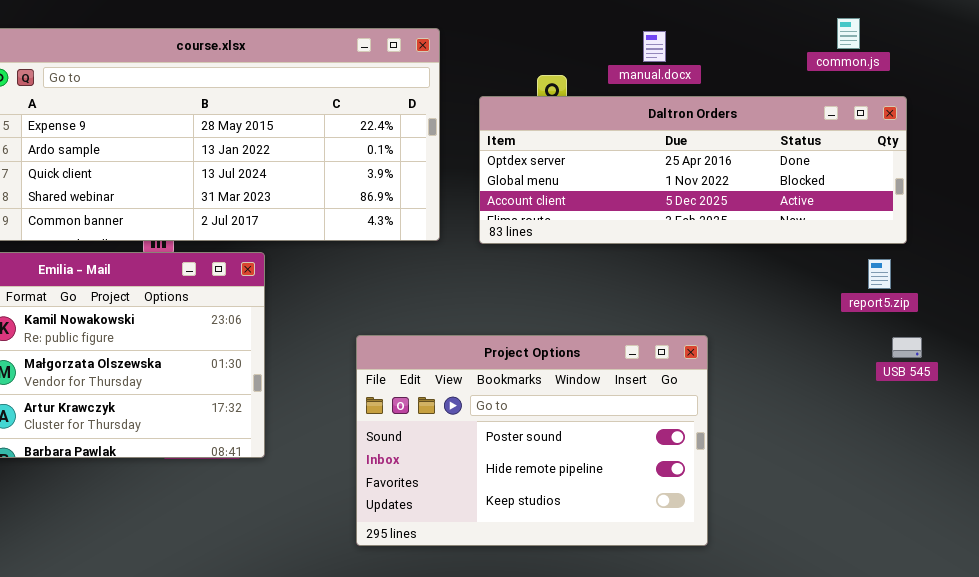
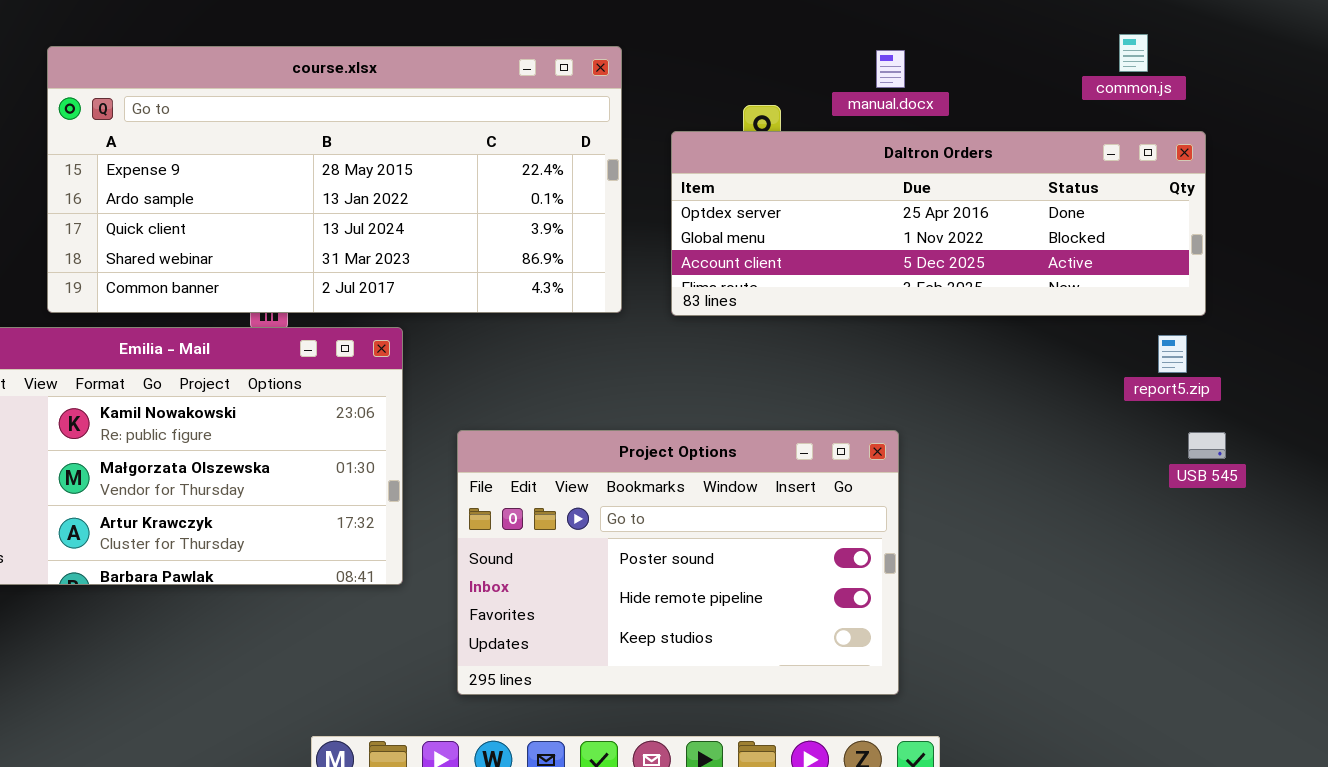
Project Options: [356,335,708,546] -> [457,430,899,695], moved

